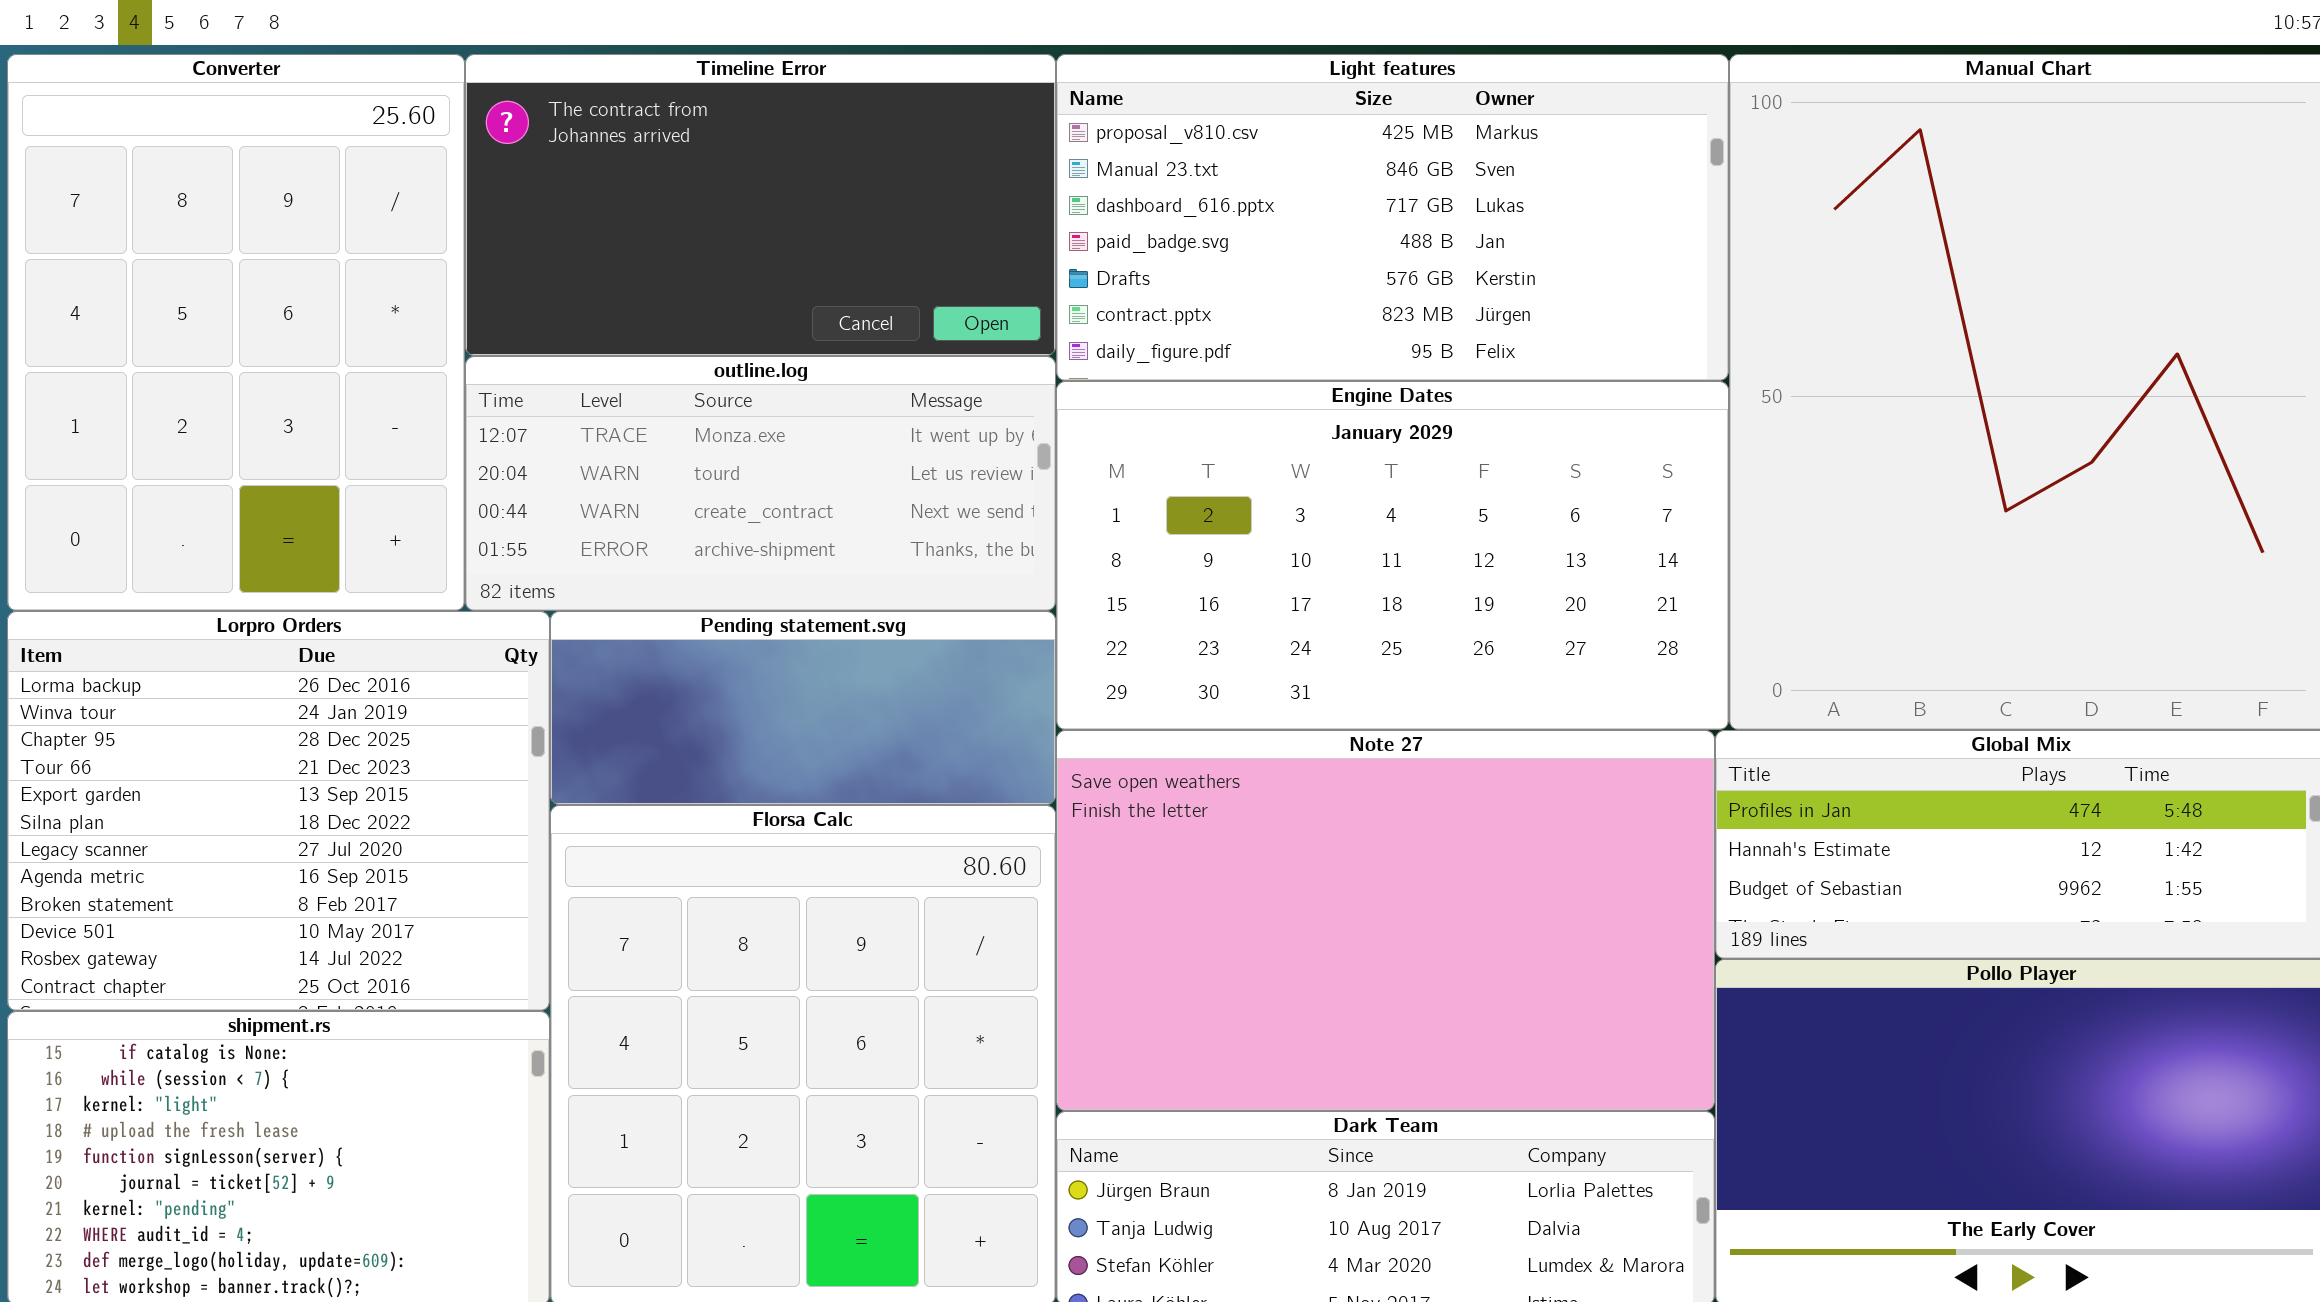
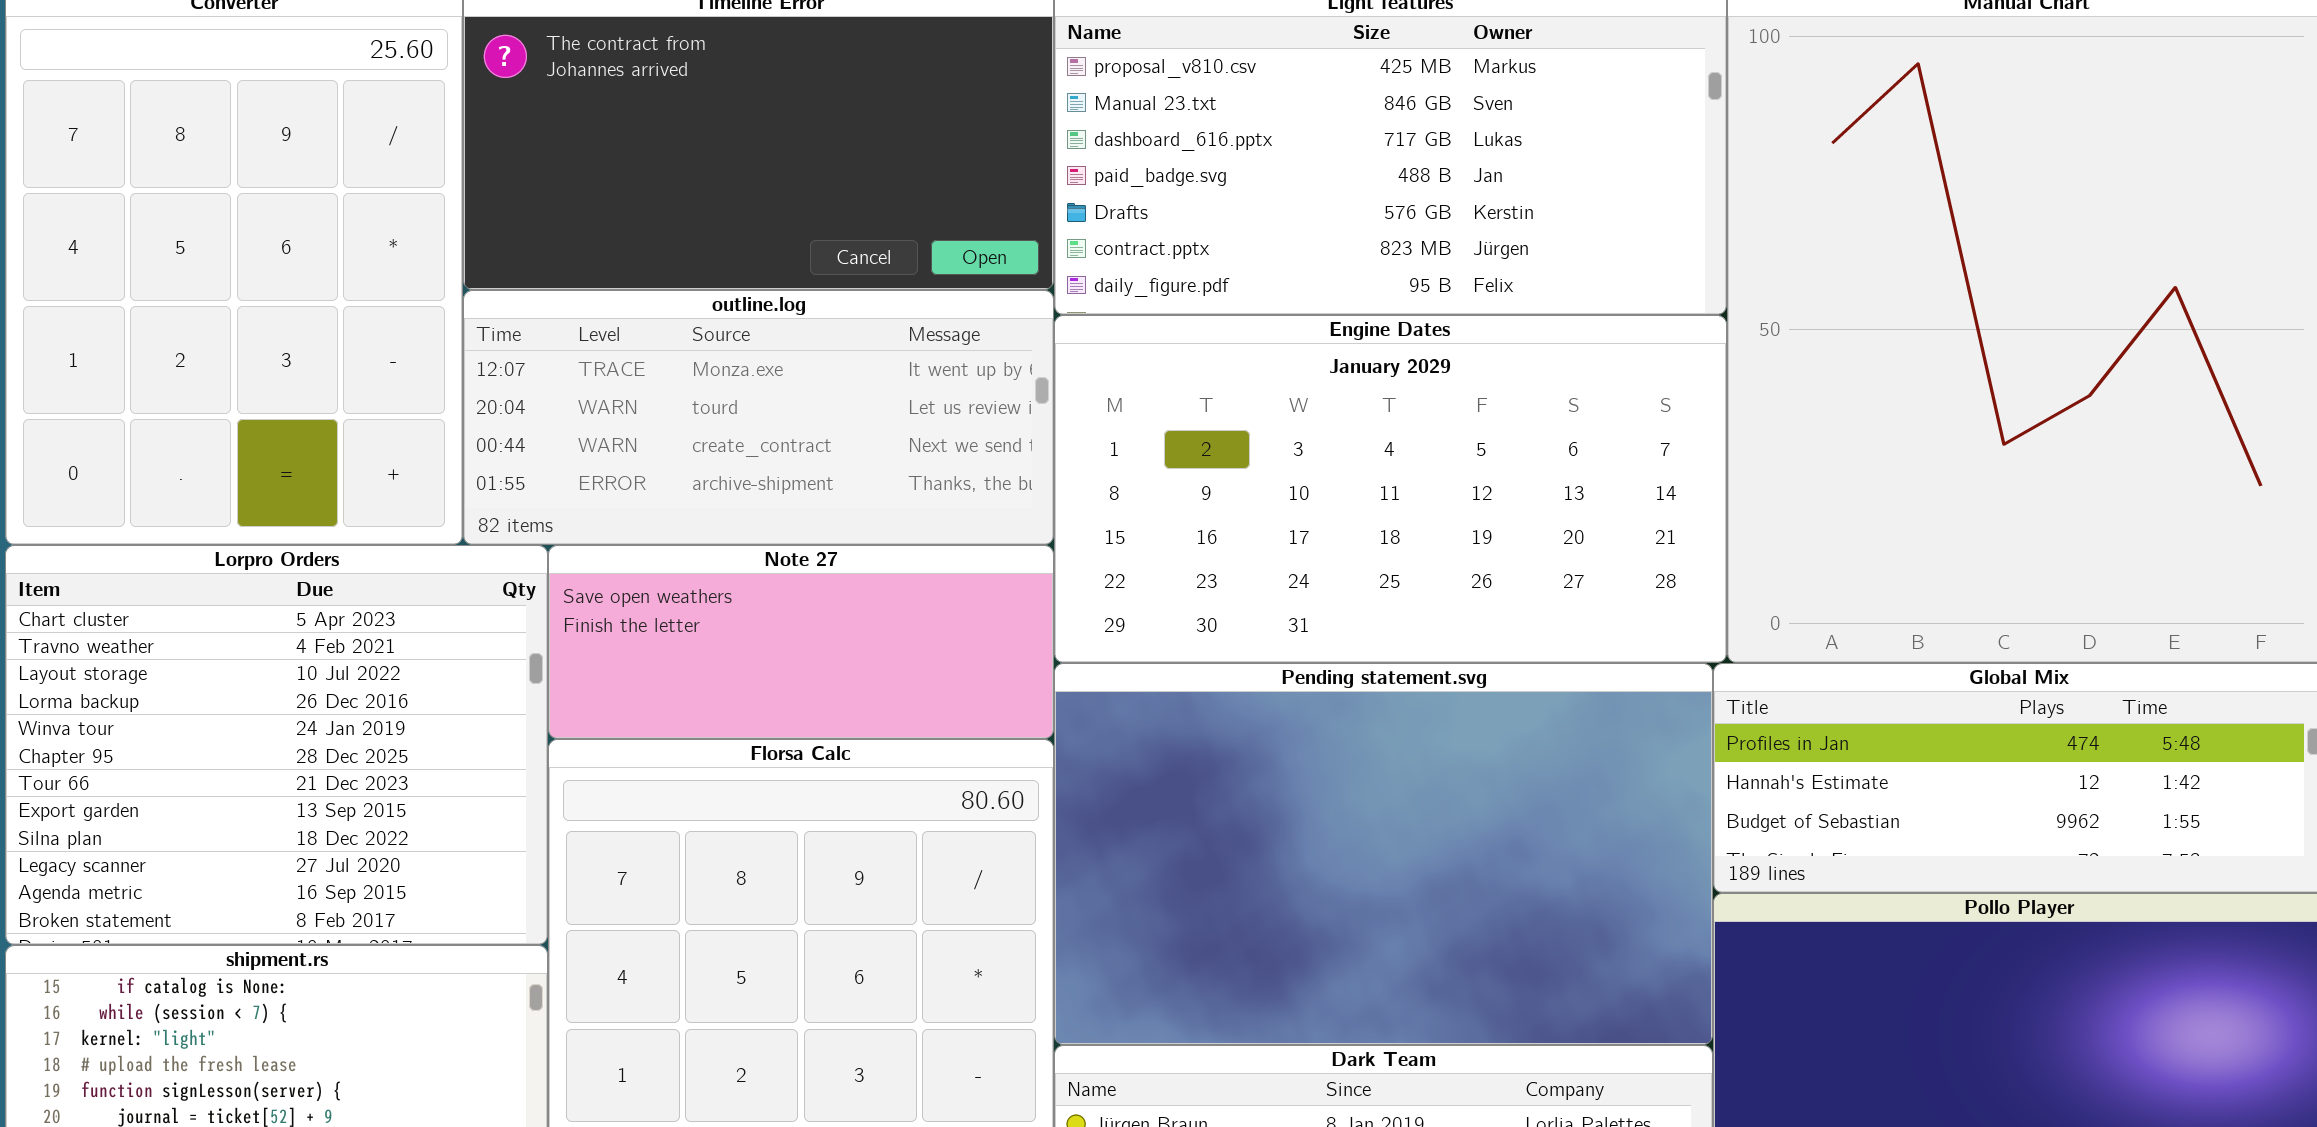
Lorpro Orders: [7,611,550,1011] -> [5,545,548,945], scrolled up 3 rows
Pending statement.svg: [550,611,1056,805] -> [1054,663,1713,1045], moved, resized
Note 27: [1056,730,1715,1111] -> [548,545,1054,739], moved, resized

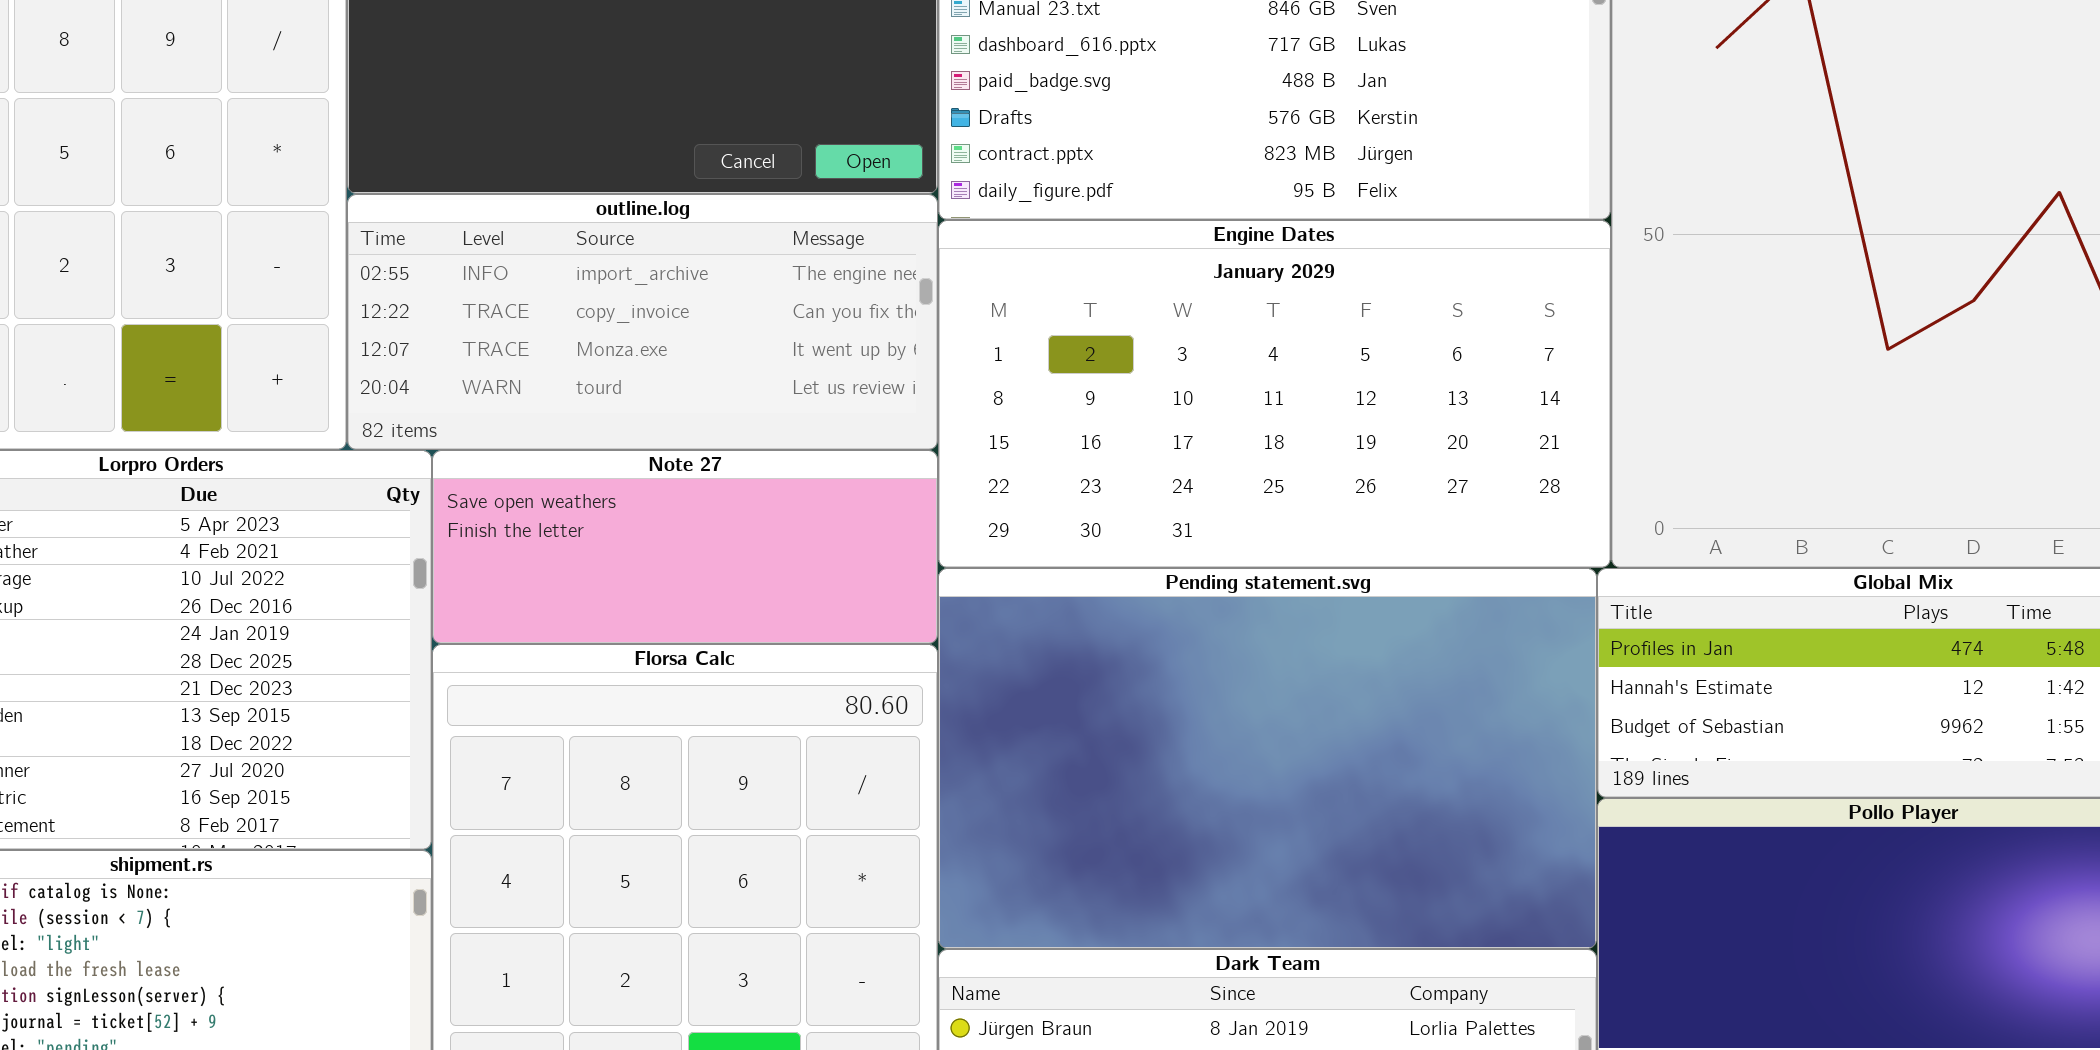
outline.log: [463,290,1054,545] -> [347,194,938,450], scrolled up 2 rows

